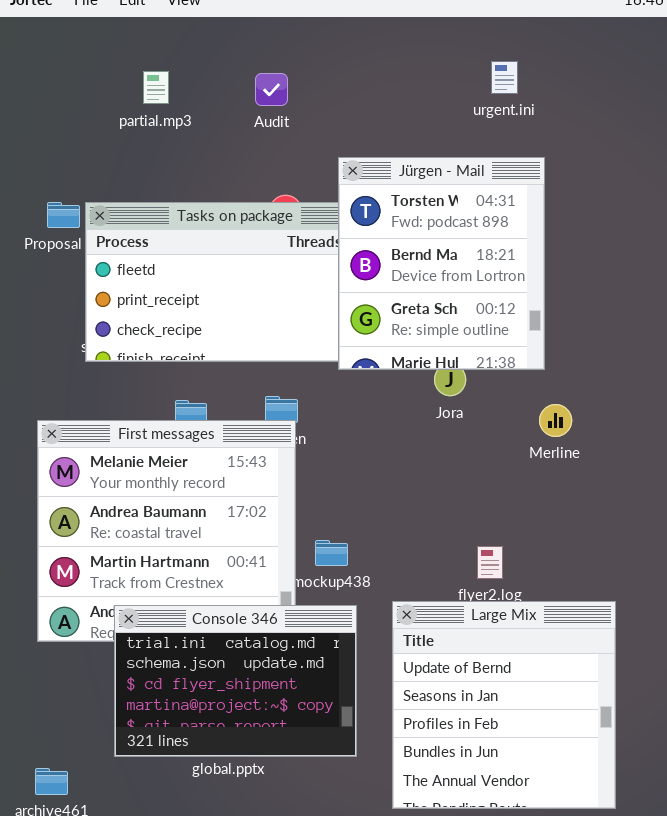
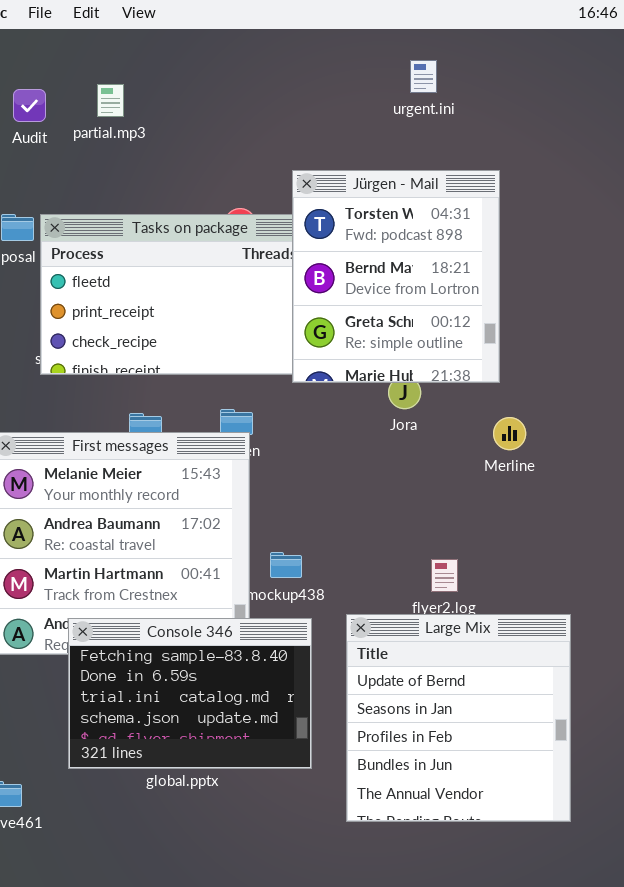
urgent.ini: [491,61,518,94] -> [410,60,437,93], moved
Audit: [255,73,288,106] -> [13,89,46,122], moved
Console 346: [114,605,357,757] -> [68,618,312,769], scrolled up 2 rows

